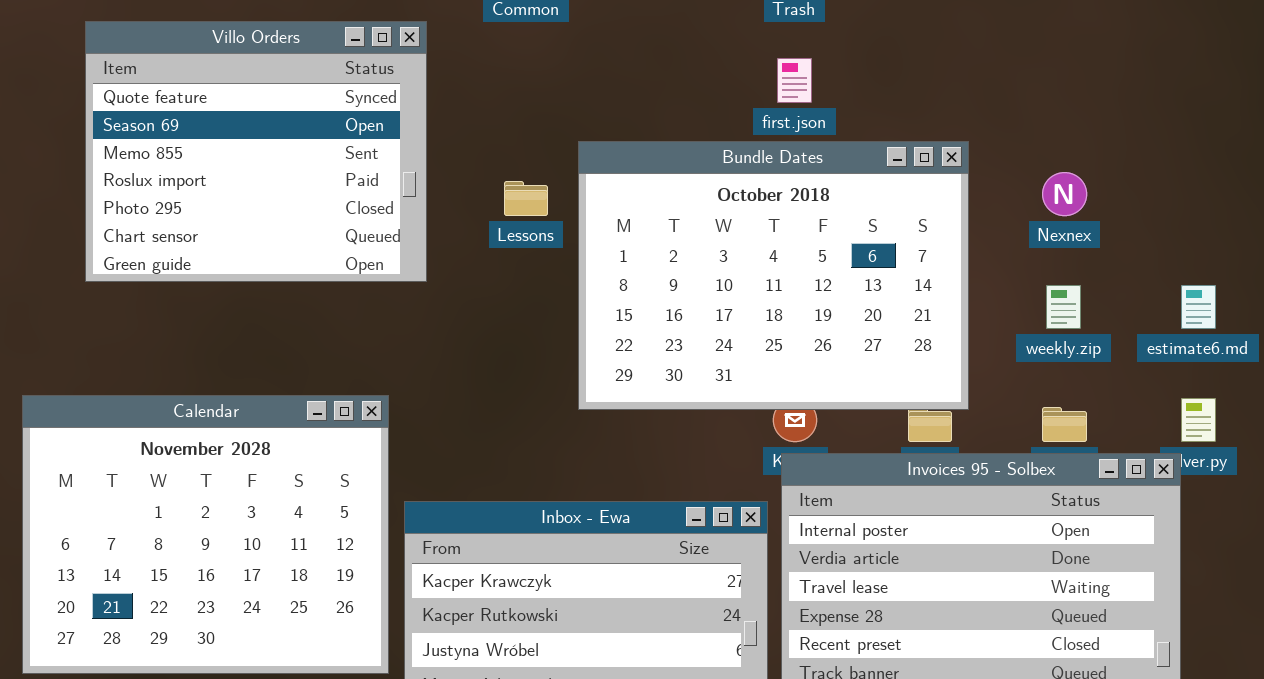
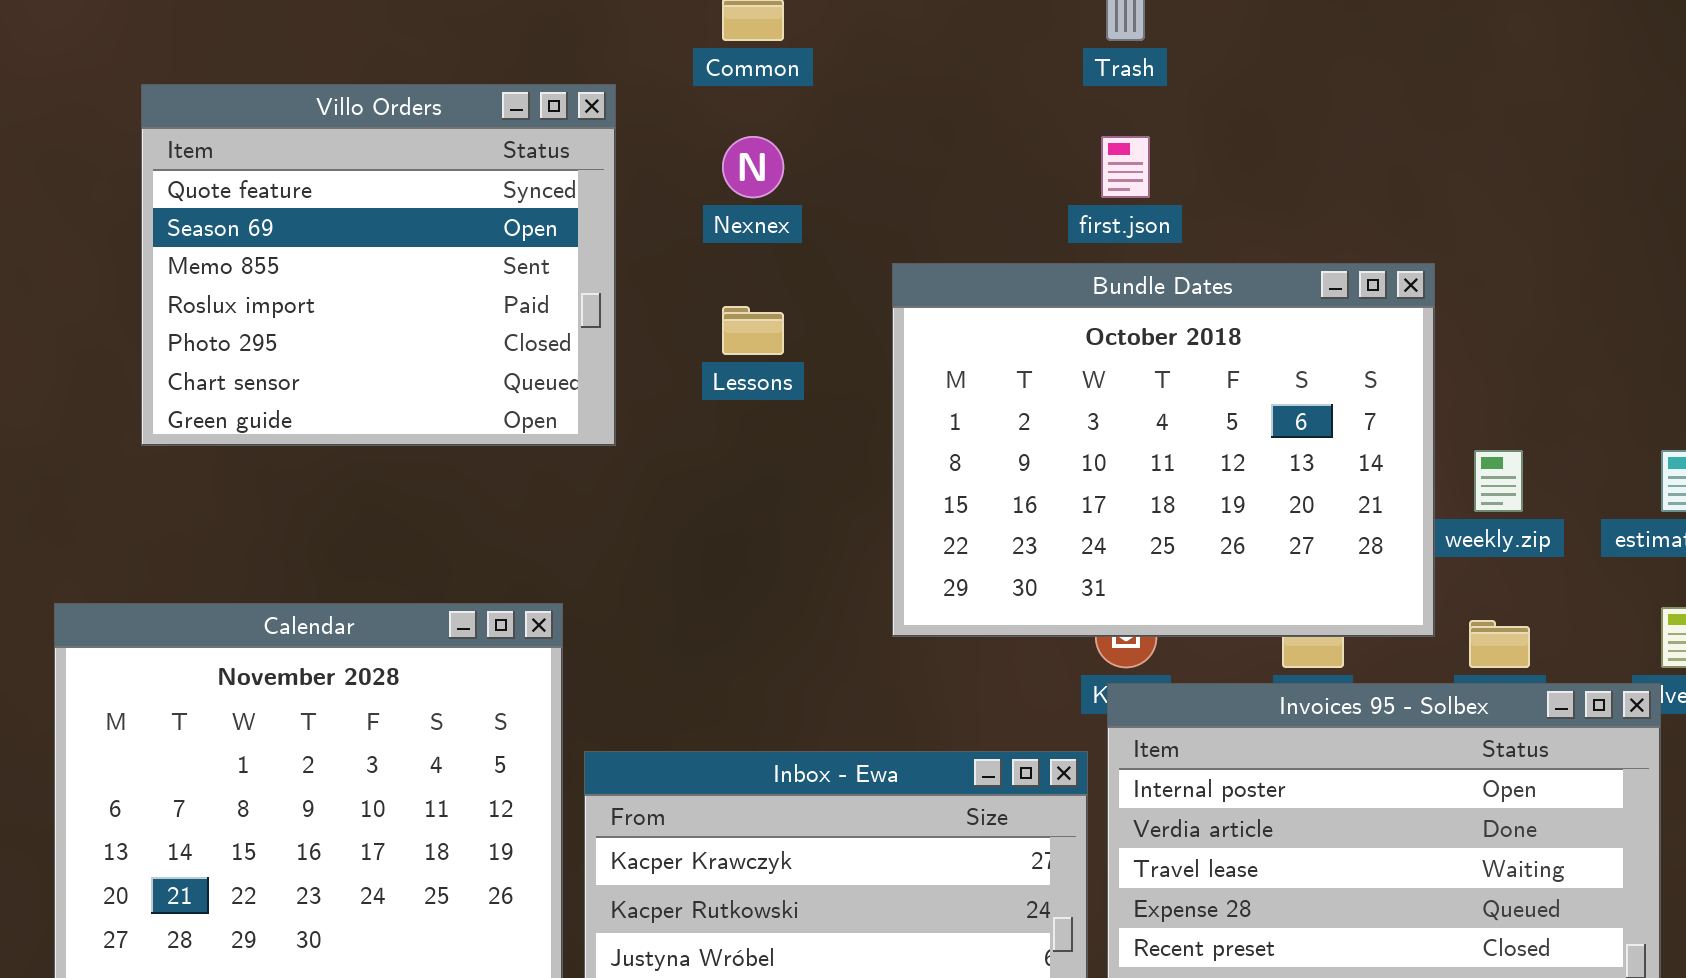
Bundle Dates: [578,141,969,410] -> [892,263,1435,637], moved
Nexnex: [1042,172,1087,216] -> [722,136,784,198], moved

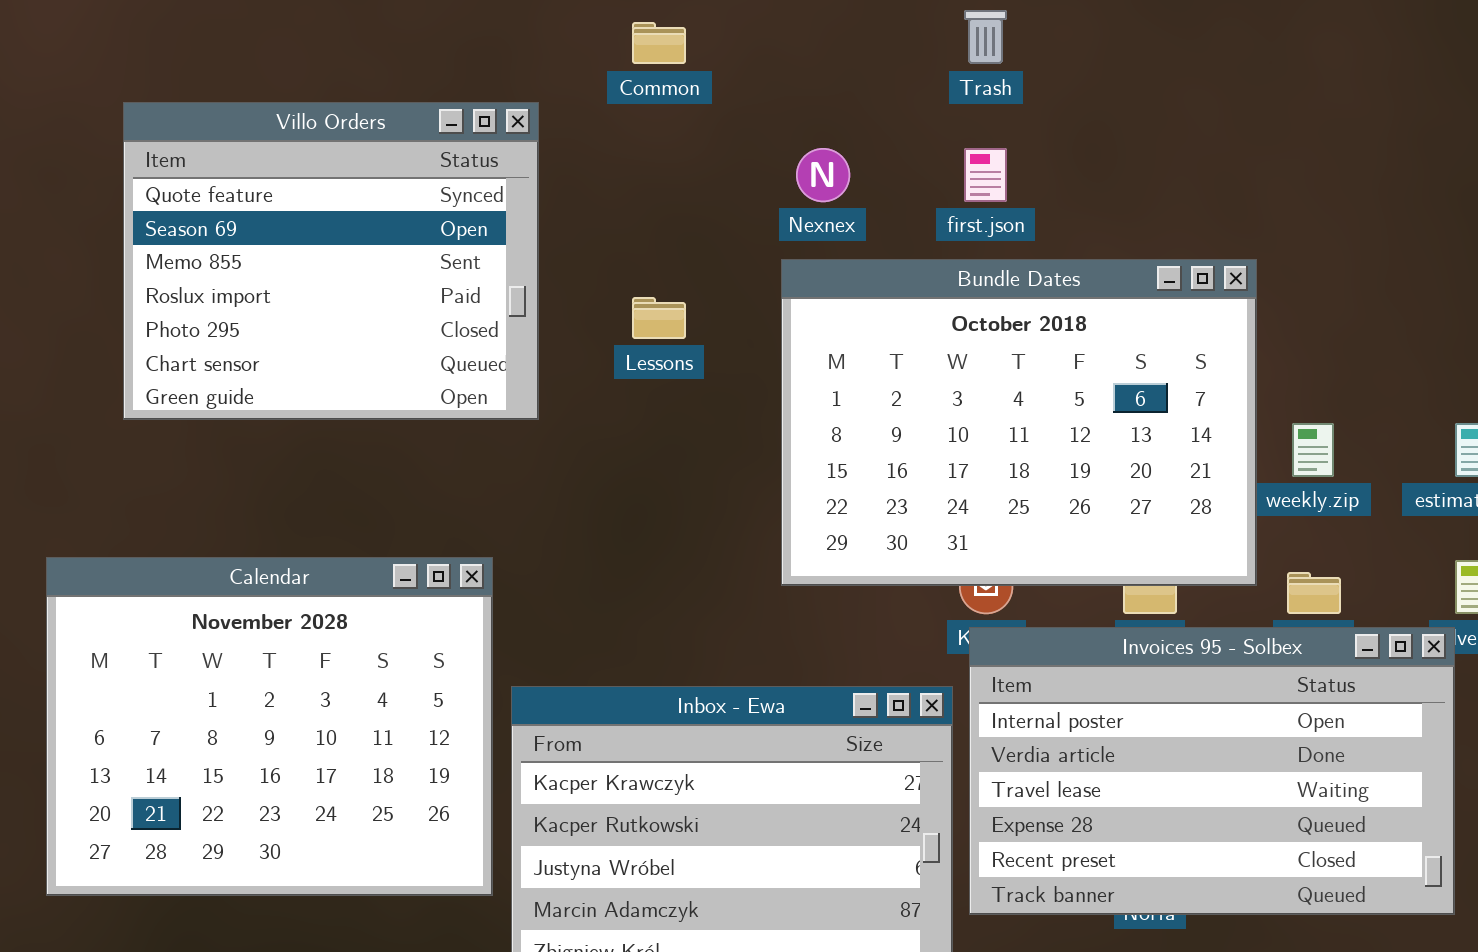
Nexnex: [722,136,784,198] -> [796,148,850,202], moved

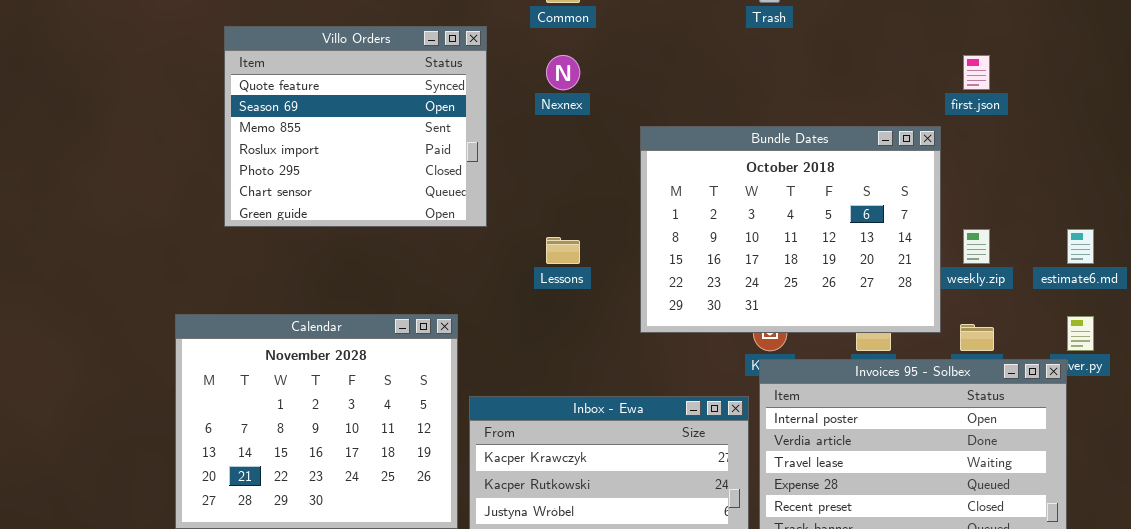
Nexnex: [796,148,850,202] -> [546,55,580,90], moved
first.json: [964,148,1007,202] -> [963,55,990,90], moved
Lessons: [632,297,686,339] -> [546,237,580,264], moved

